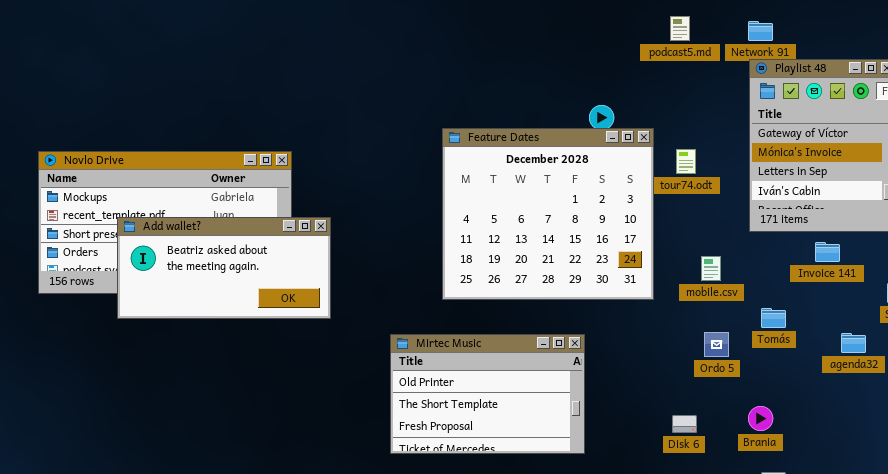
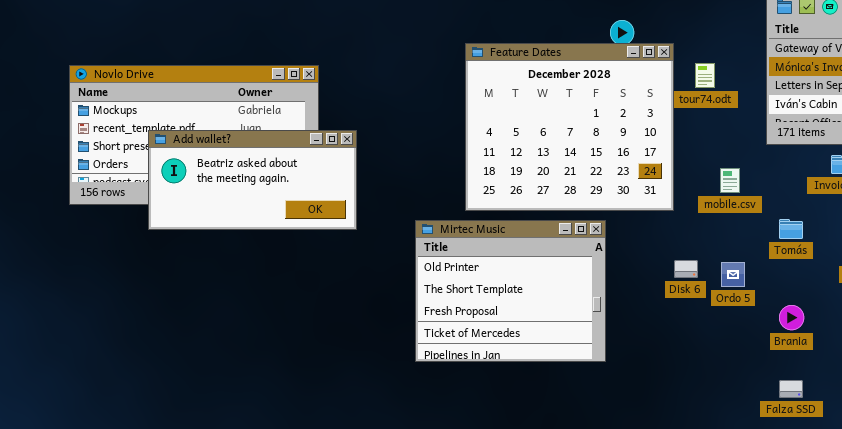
Ordo 5: [704,332,729,357] -> [721,262,745,287], moved
Mirtec Music: [390,334,585,454] -> [415,220,606,362], resized
Brania: [748,406,773,431] -> [779,305,804,330], moved
Disk 6: [672,415,697,433] -> [674,260,698,278], moved

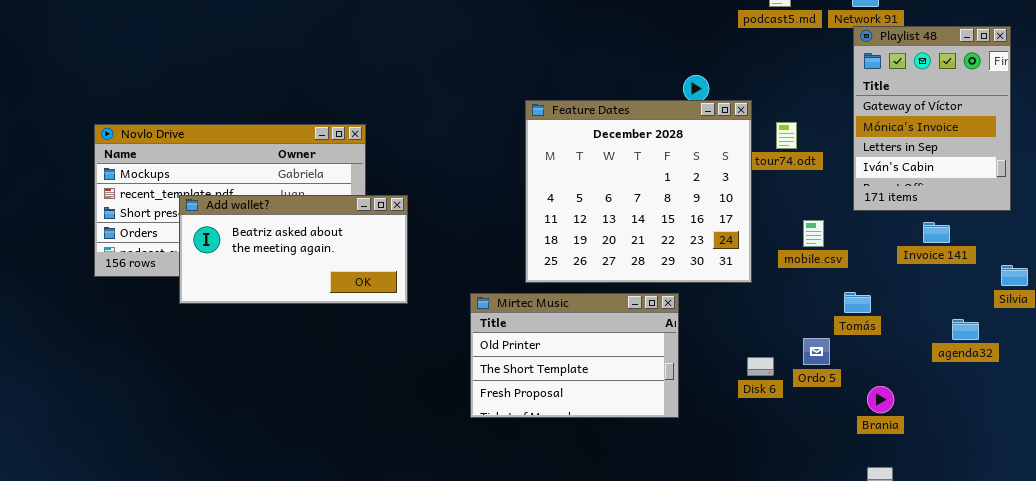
mobile.csv: [720,168,740,193] -> [803,220,824,247], moved
Tomás: [779,219,803,239] -> [844,292,871,313], moved
Mirtec Music: [415,220,606,362] -> [470,293,679,418], resized
Disk 6: [674,260,698,278] -> [747,357,774,376], moved

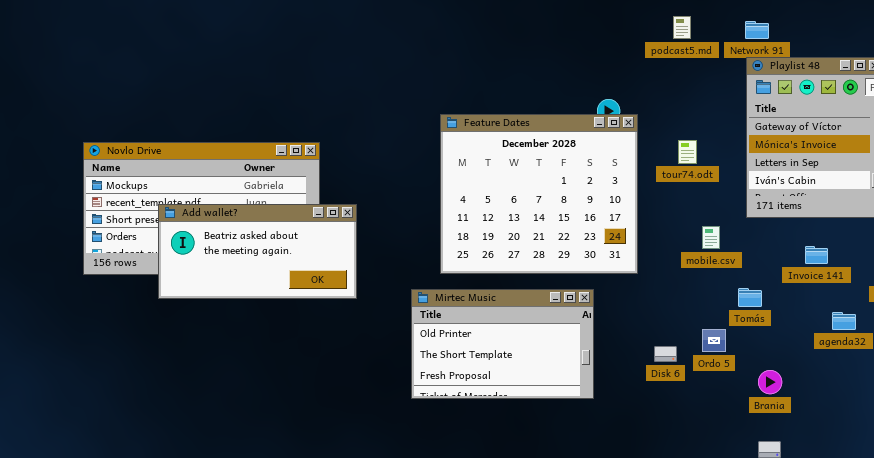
Feature Dates: [525,100,752,283] -> [440,114,638,274], moved
Invoice 141: [923,222,950,243] -> [805,246,828,264], moved

